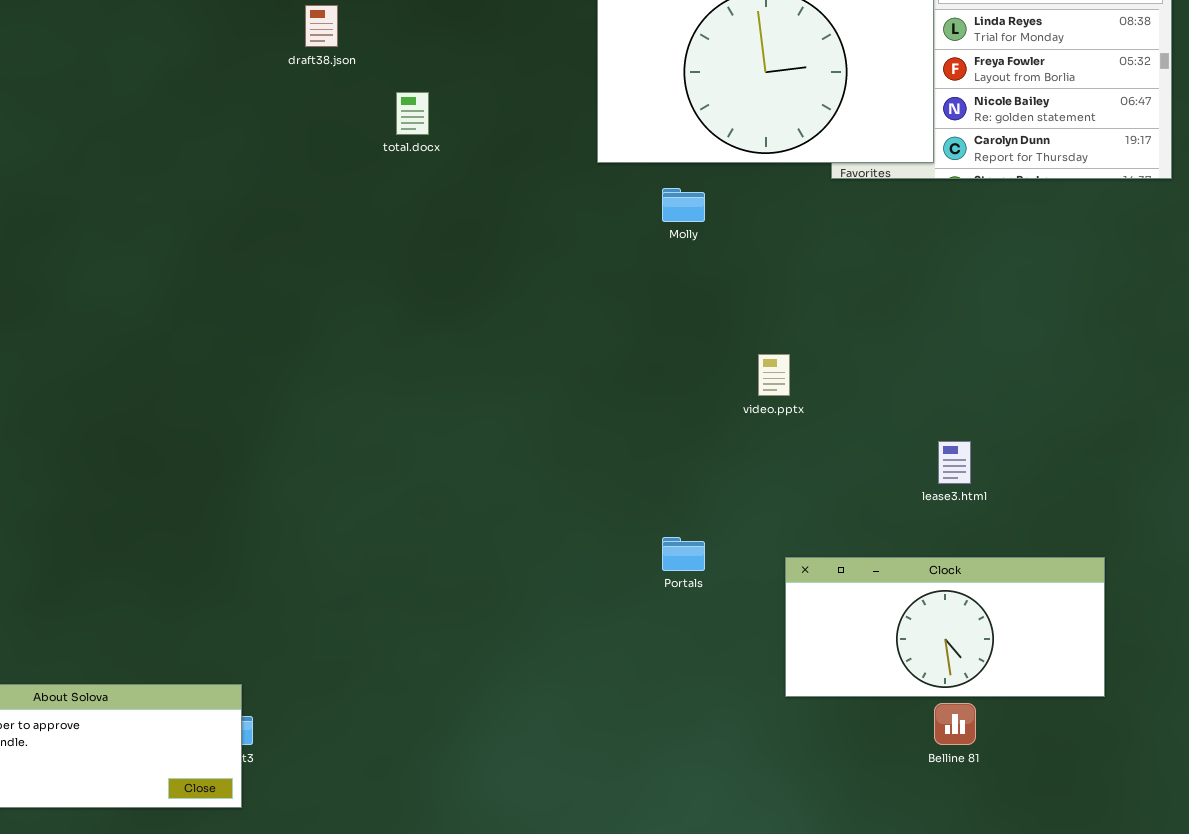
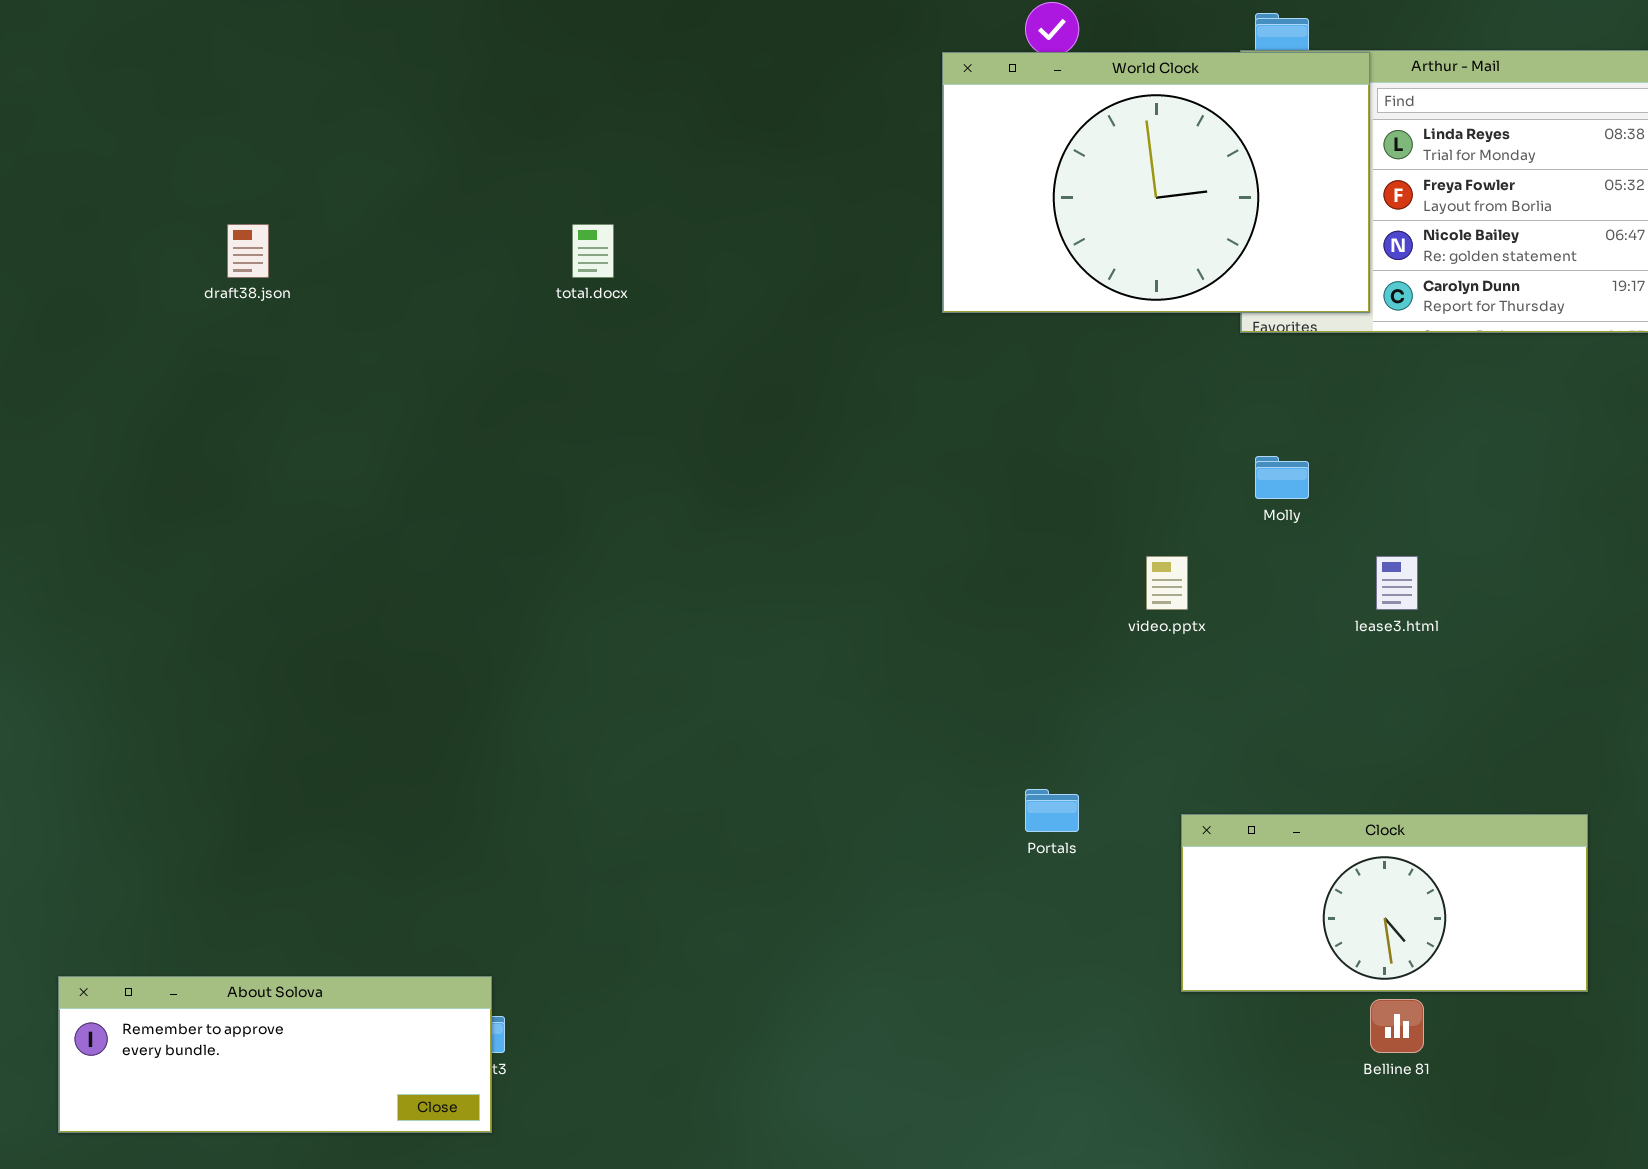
draft38.json: [305,5,338,47] -> [227,224,269,278], moved
total.docx: [396,92,429,135] -> [572,224,614,278], moved
Molly: [662,188,705,222] -> [1255,456,1309,499], moved
lease3.html: [938,441,971,484] -> [1376,556,1418,610], moved

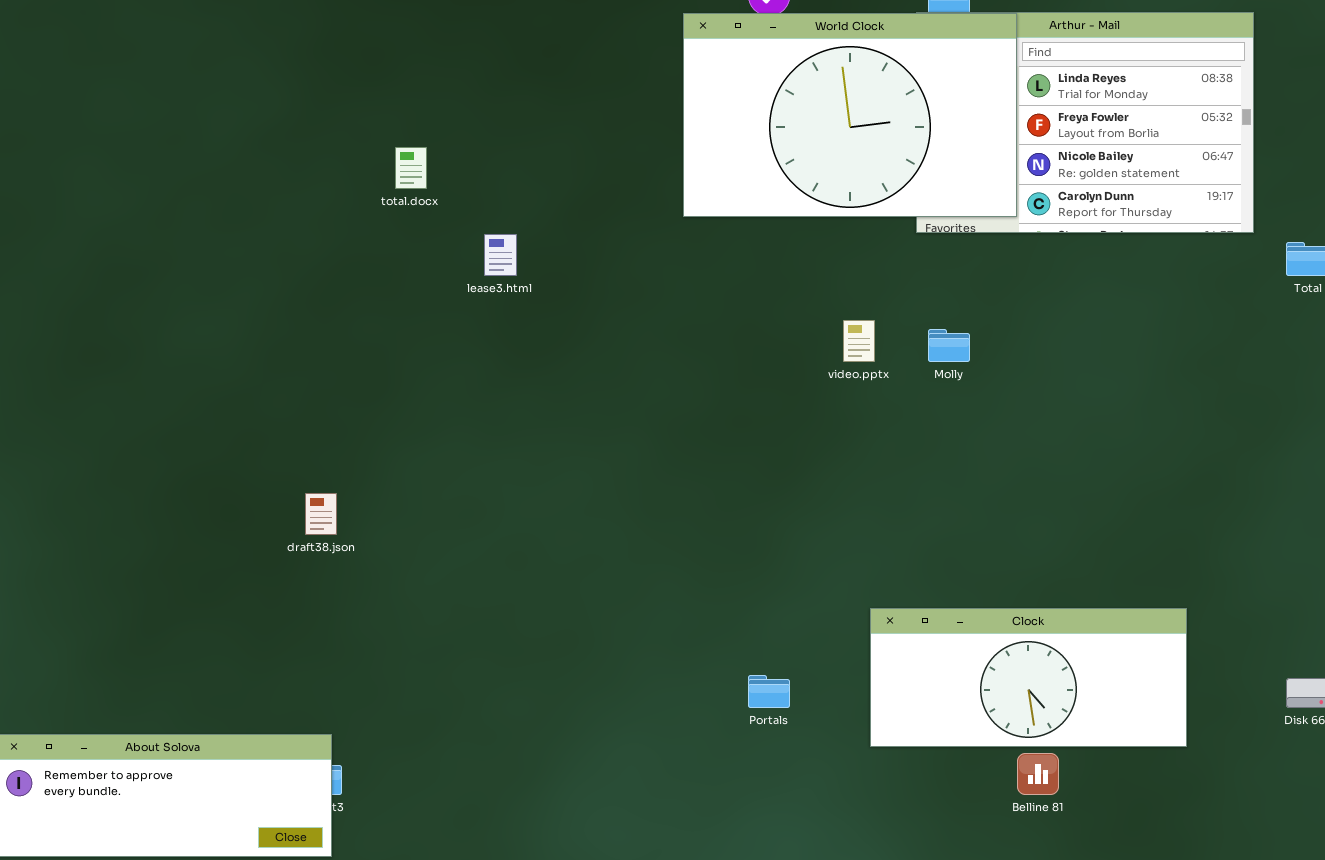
draft38.json: [227,224,269,278] -> [305,493,337,535], moved
video.pptx: [1146,556,1188,610] -> [843,320,875,362], moved
lease3.html: [1376,556,1418,610] -> [484,234,517,276], moved
Portals: [1025,789,1079,832] -> [748,675,790,708], moved

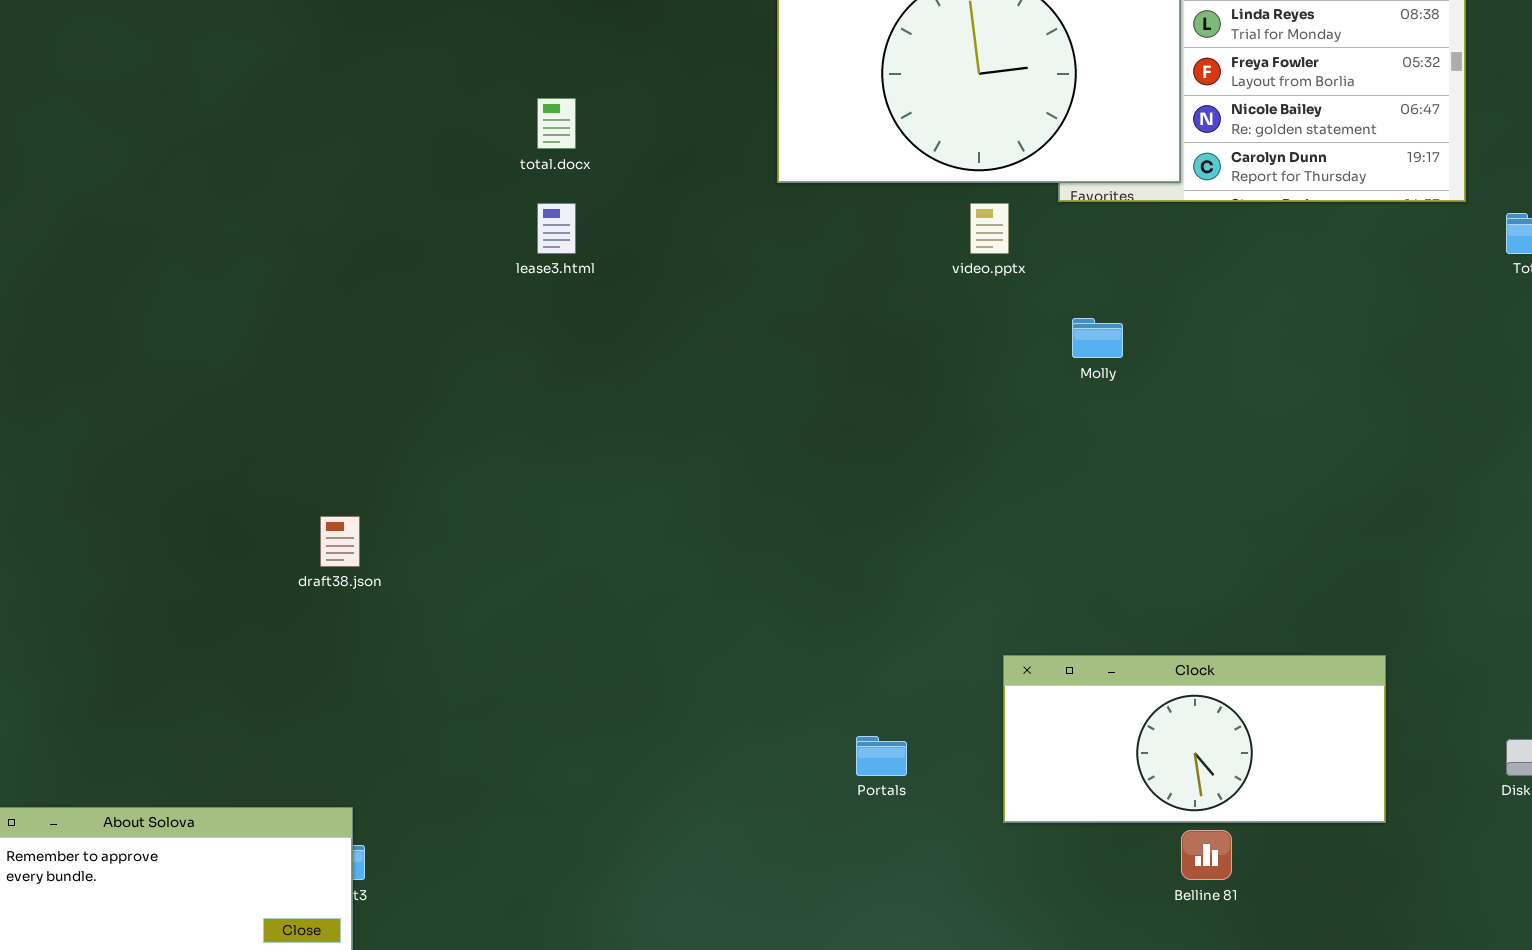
total.docx: [395,147,427,189] -> [537,98,576,149], moved
video.pptx: [843,320,875,362] -> [970,203,1009,254], moved

